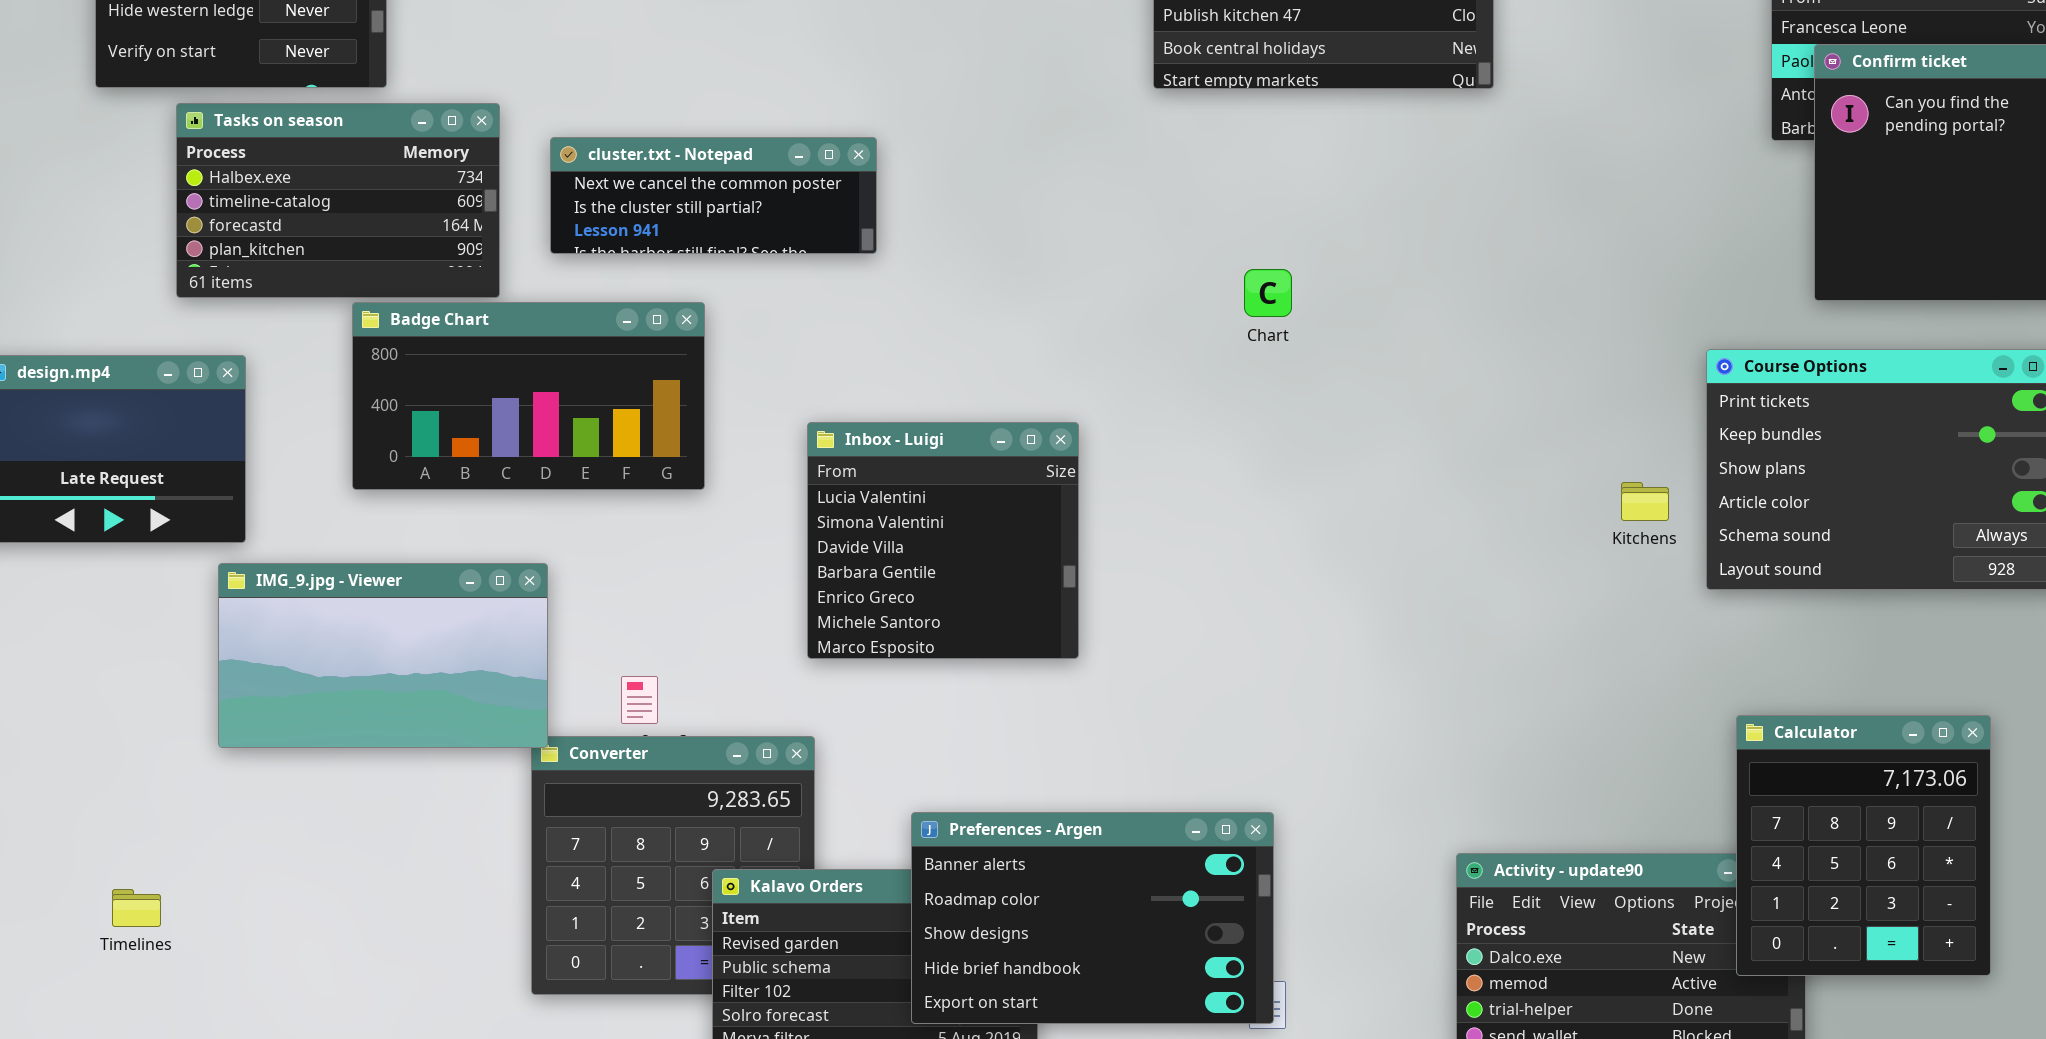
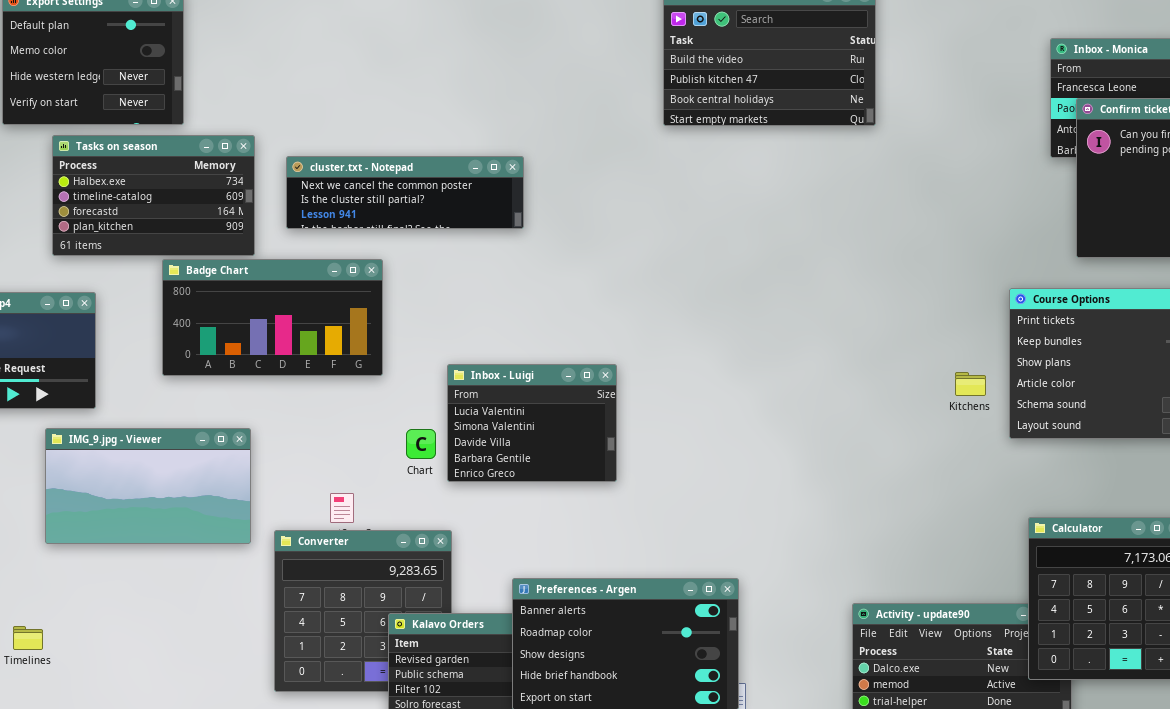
cluster.txt - Notepad: [550,137,877,254] -> [286,156,524,229], resized
Chart: [1244,269,1292,317] -> [406,429,436,459], moved
Inbox - Luigi: [807,422,1079,659] -> [447,364,617,482], resized
IMG_9.jpg - Viewer: [218,563,548,748] -> [45,428,251,544], moved

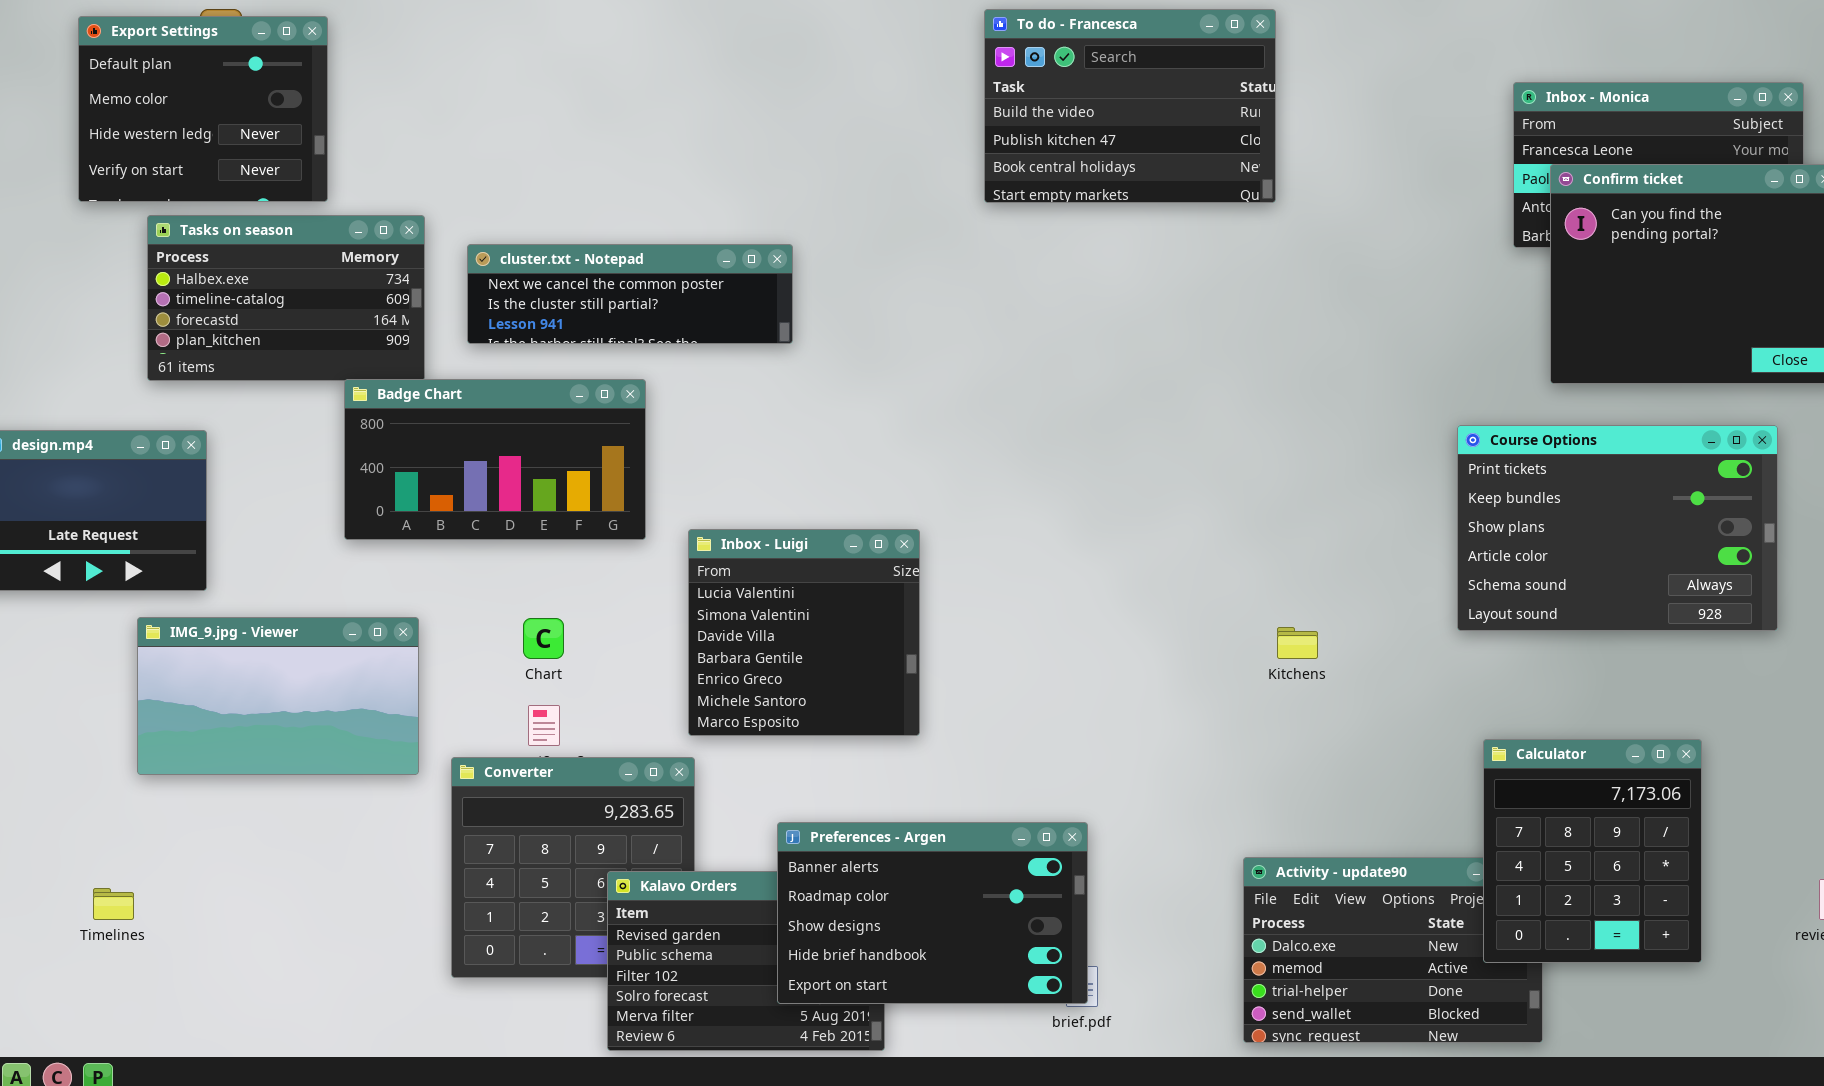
Badge Chart: [162,259,383,376] -> [344,379,646,540], moved
Inbox - Luigi: [447,364,617,482] -> [688,529,920,736], resized
Kitchens: [955,372,986,396] -> [1277,627,1318,659], moved
Chart: [406,429,436,459] -> [523,618,564,659], moved

